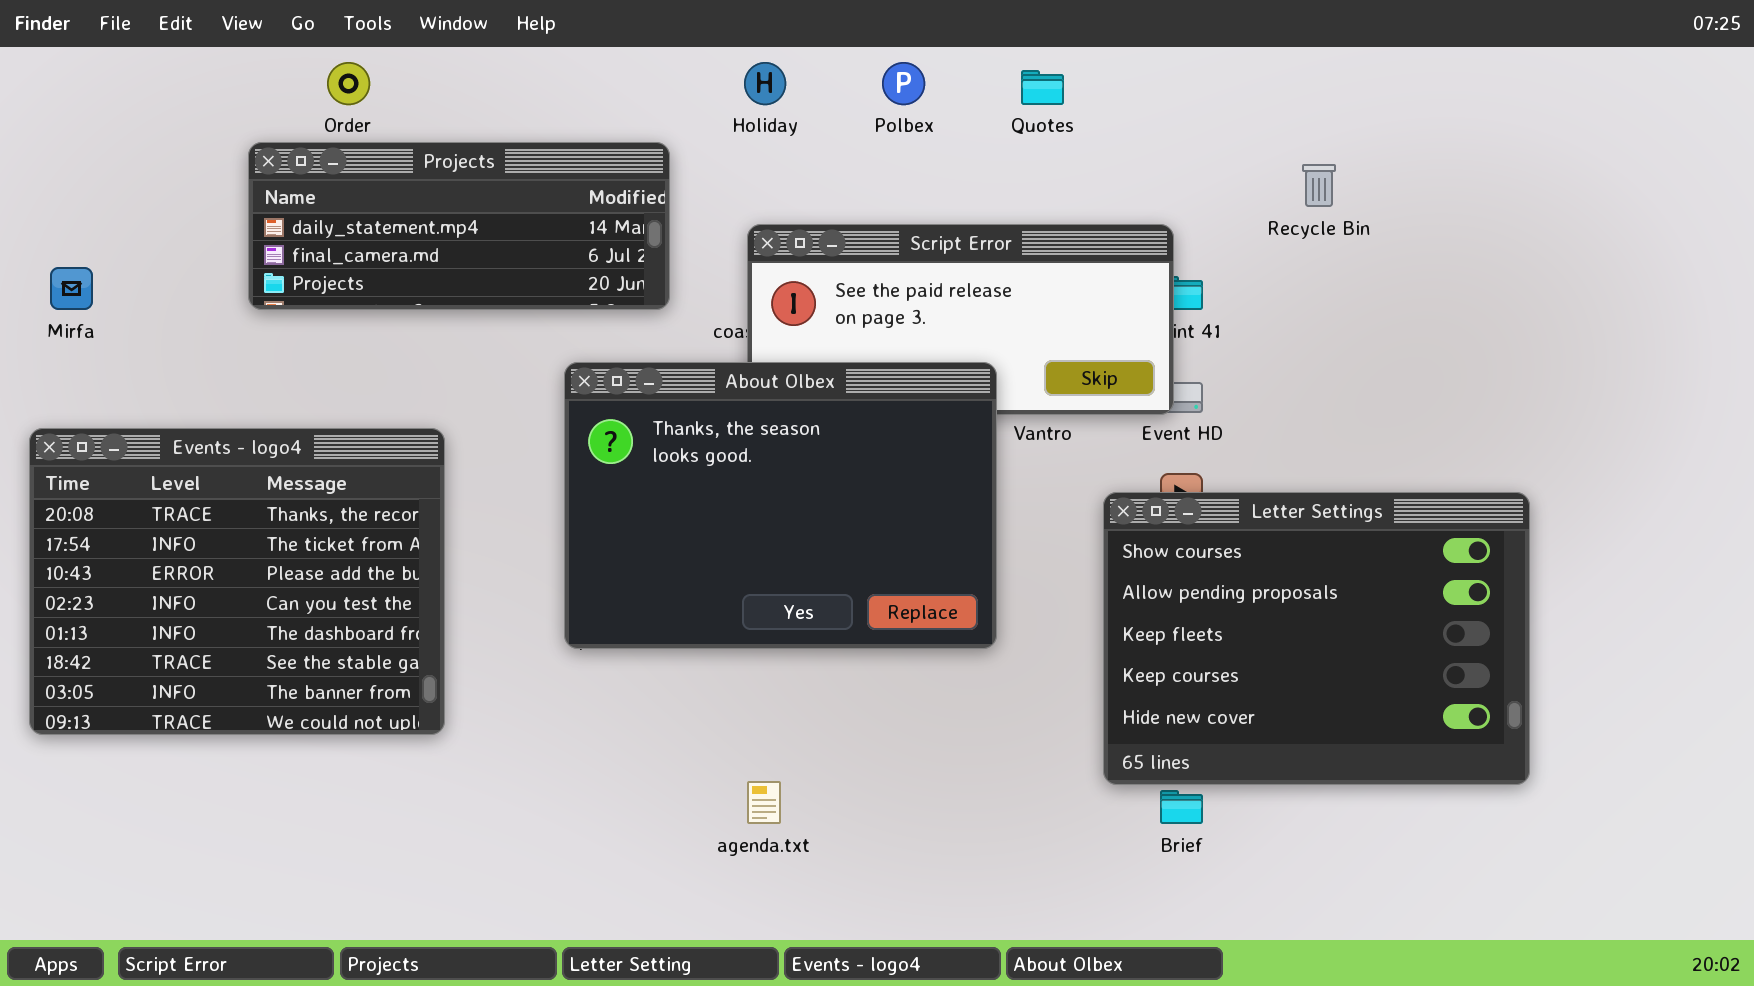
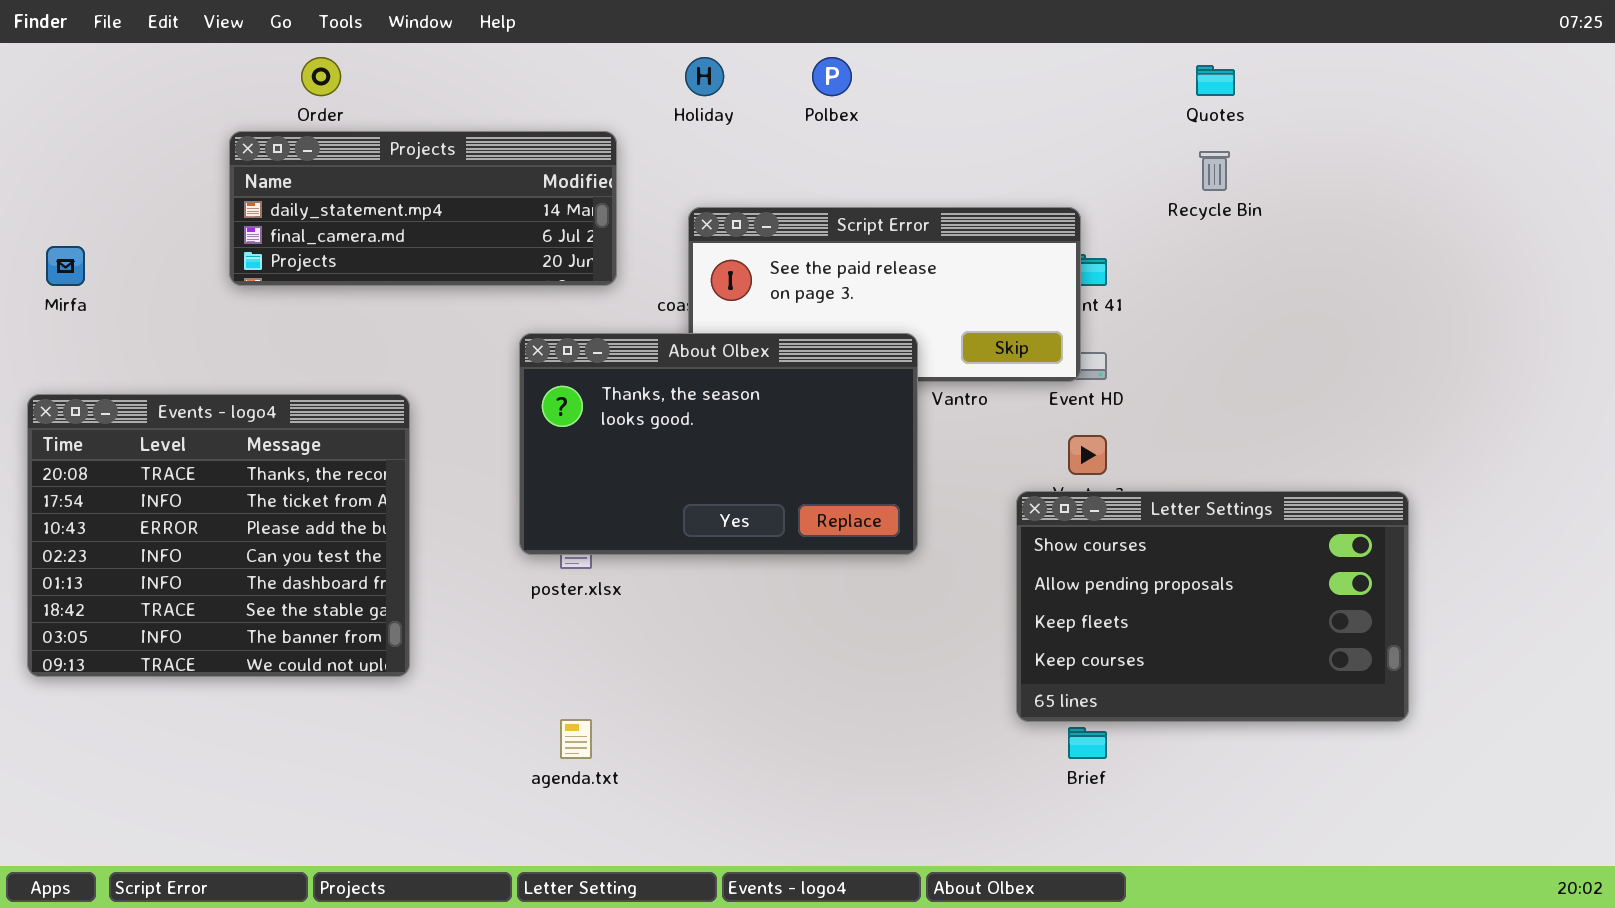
Quotes: [1021,70,1064,105] -> [1196,65,1235,96], moved
About Olbex: [564,362,997,649] -> [519,333,918,555], resized
Letter Settings: [1103,492,1530,785] -> [1016,491,1409,722], resized
agenda.txt: [747,781,781,824] -> [560,719,592,759], moved

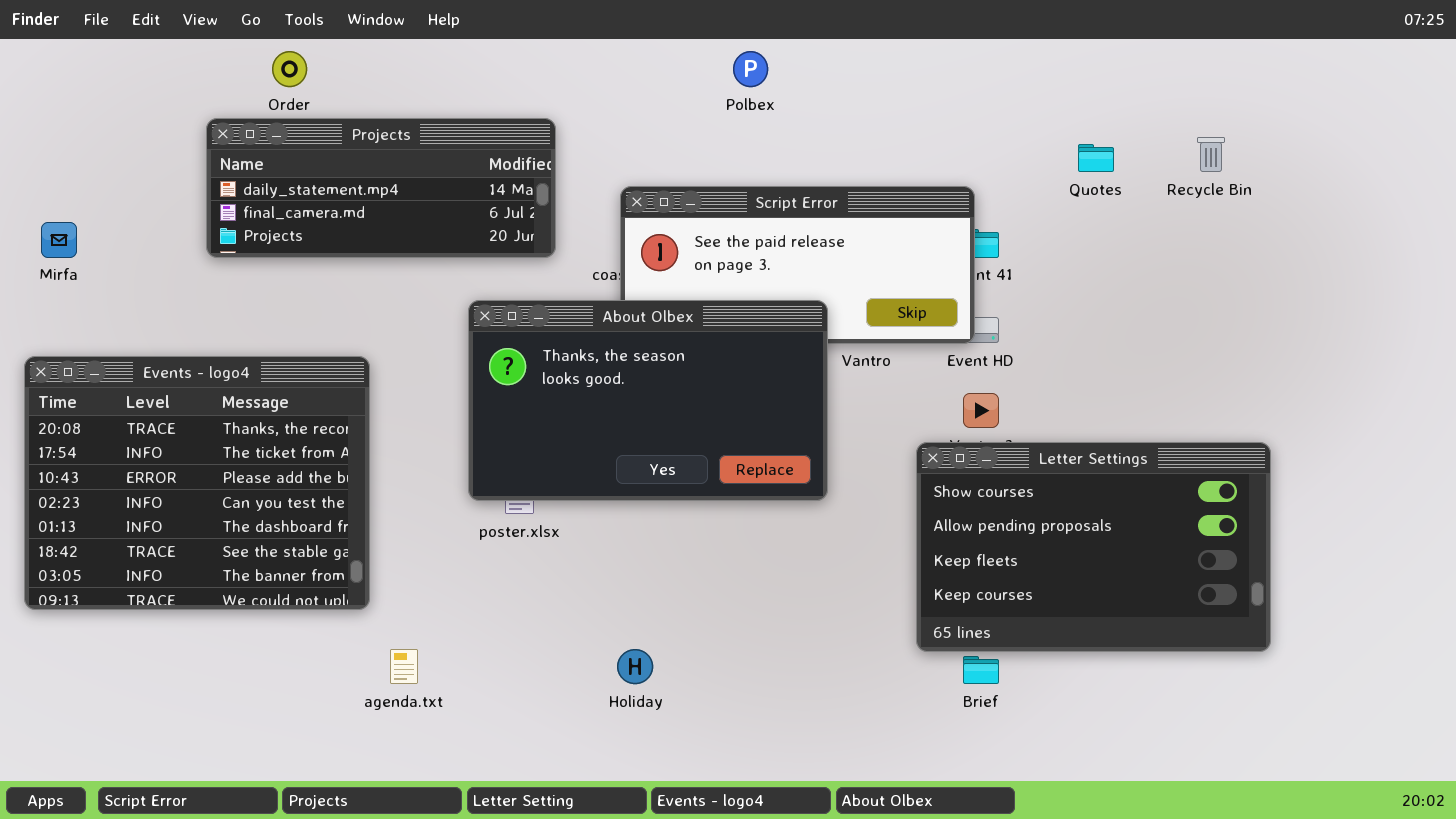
Holiday: [685,57,724,96] -> [617,649,653,684], moved
Quotes: [1196,65,1235,96] -> [1078,144,1114,172], moved
Recycle Bin: [1199,151,1230,191] -> [1197,137,1225,172], moved
agenda.txt: [560,719,592,759] -> [390,649,418,684], moved

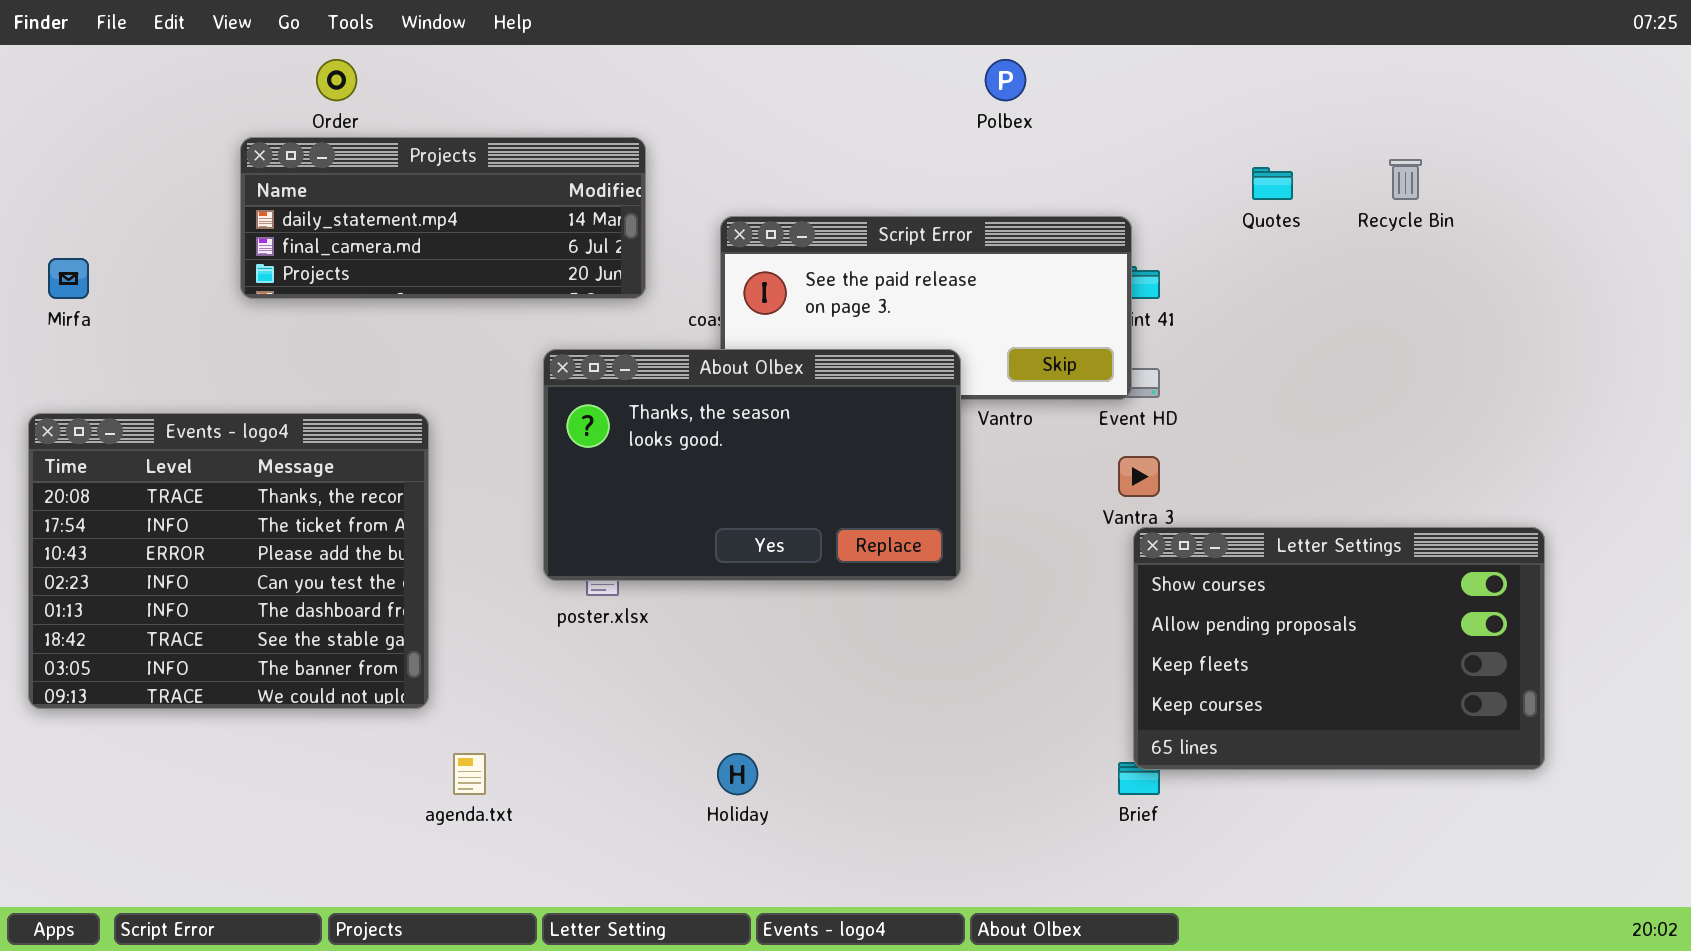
Polbex: [733,51,768,87] -> [985,59,1026,101], moved
Letter Settings: [916,442,1271,652] -> [1133,527,1545,770], moved

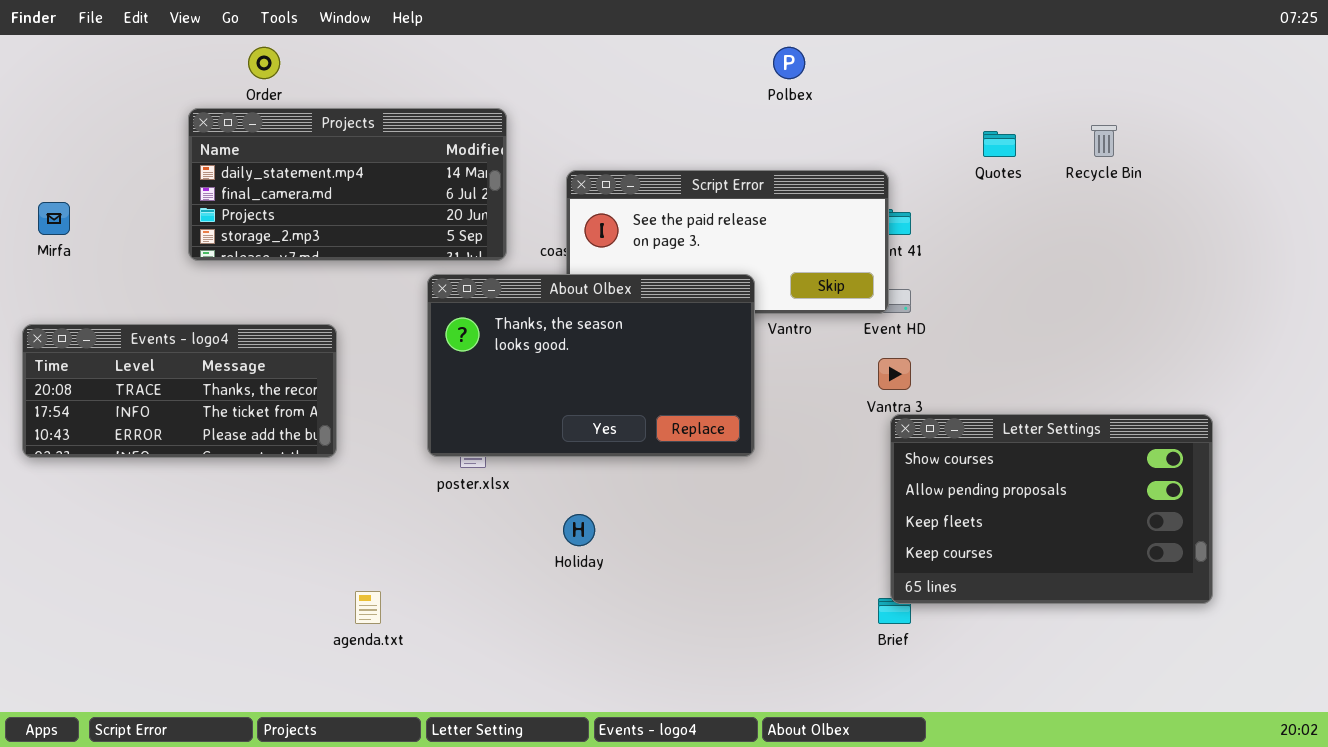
Projects: [240,137,646,299] -> [188,108,507,261], resized
Events - logo4: [28,413,429,709] -> [22,324,337,458], resized
Holiday: [717,753,758,795] -> [563,514,595,546], moved

